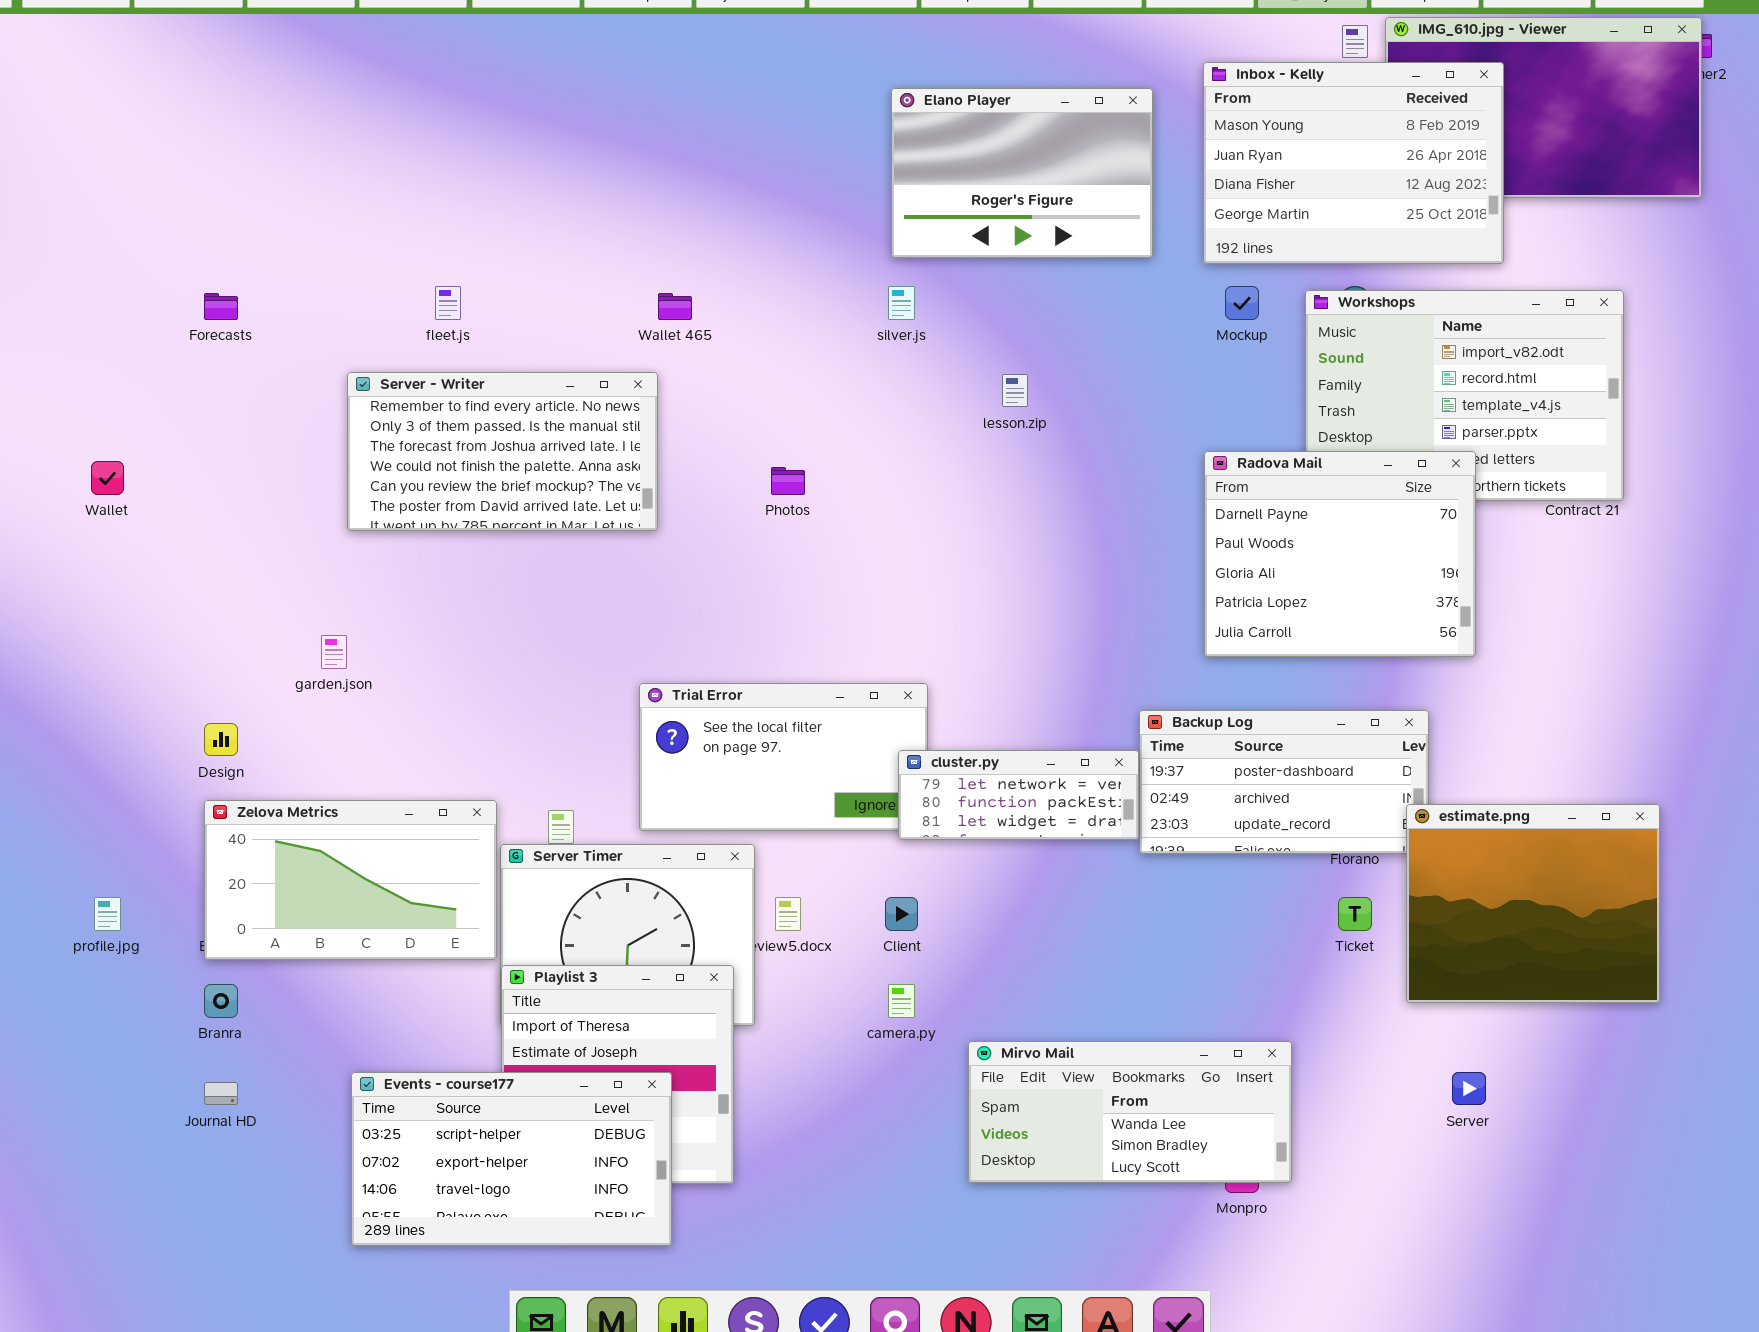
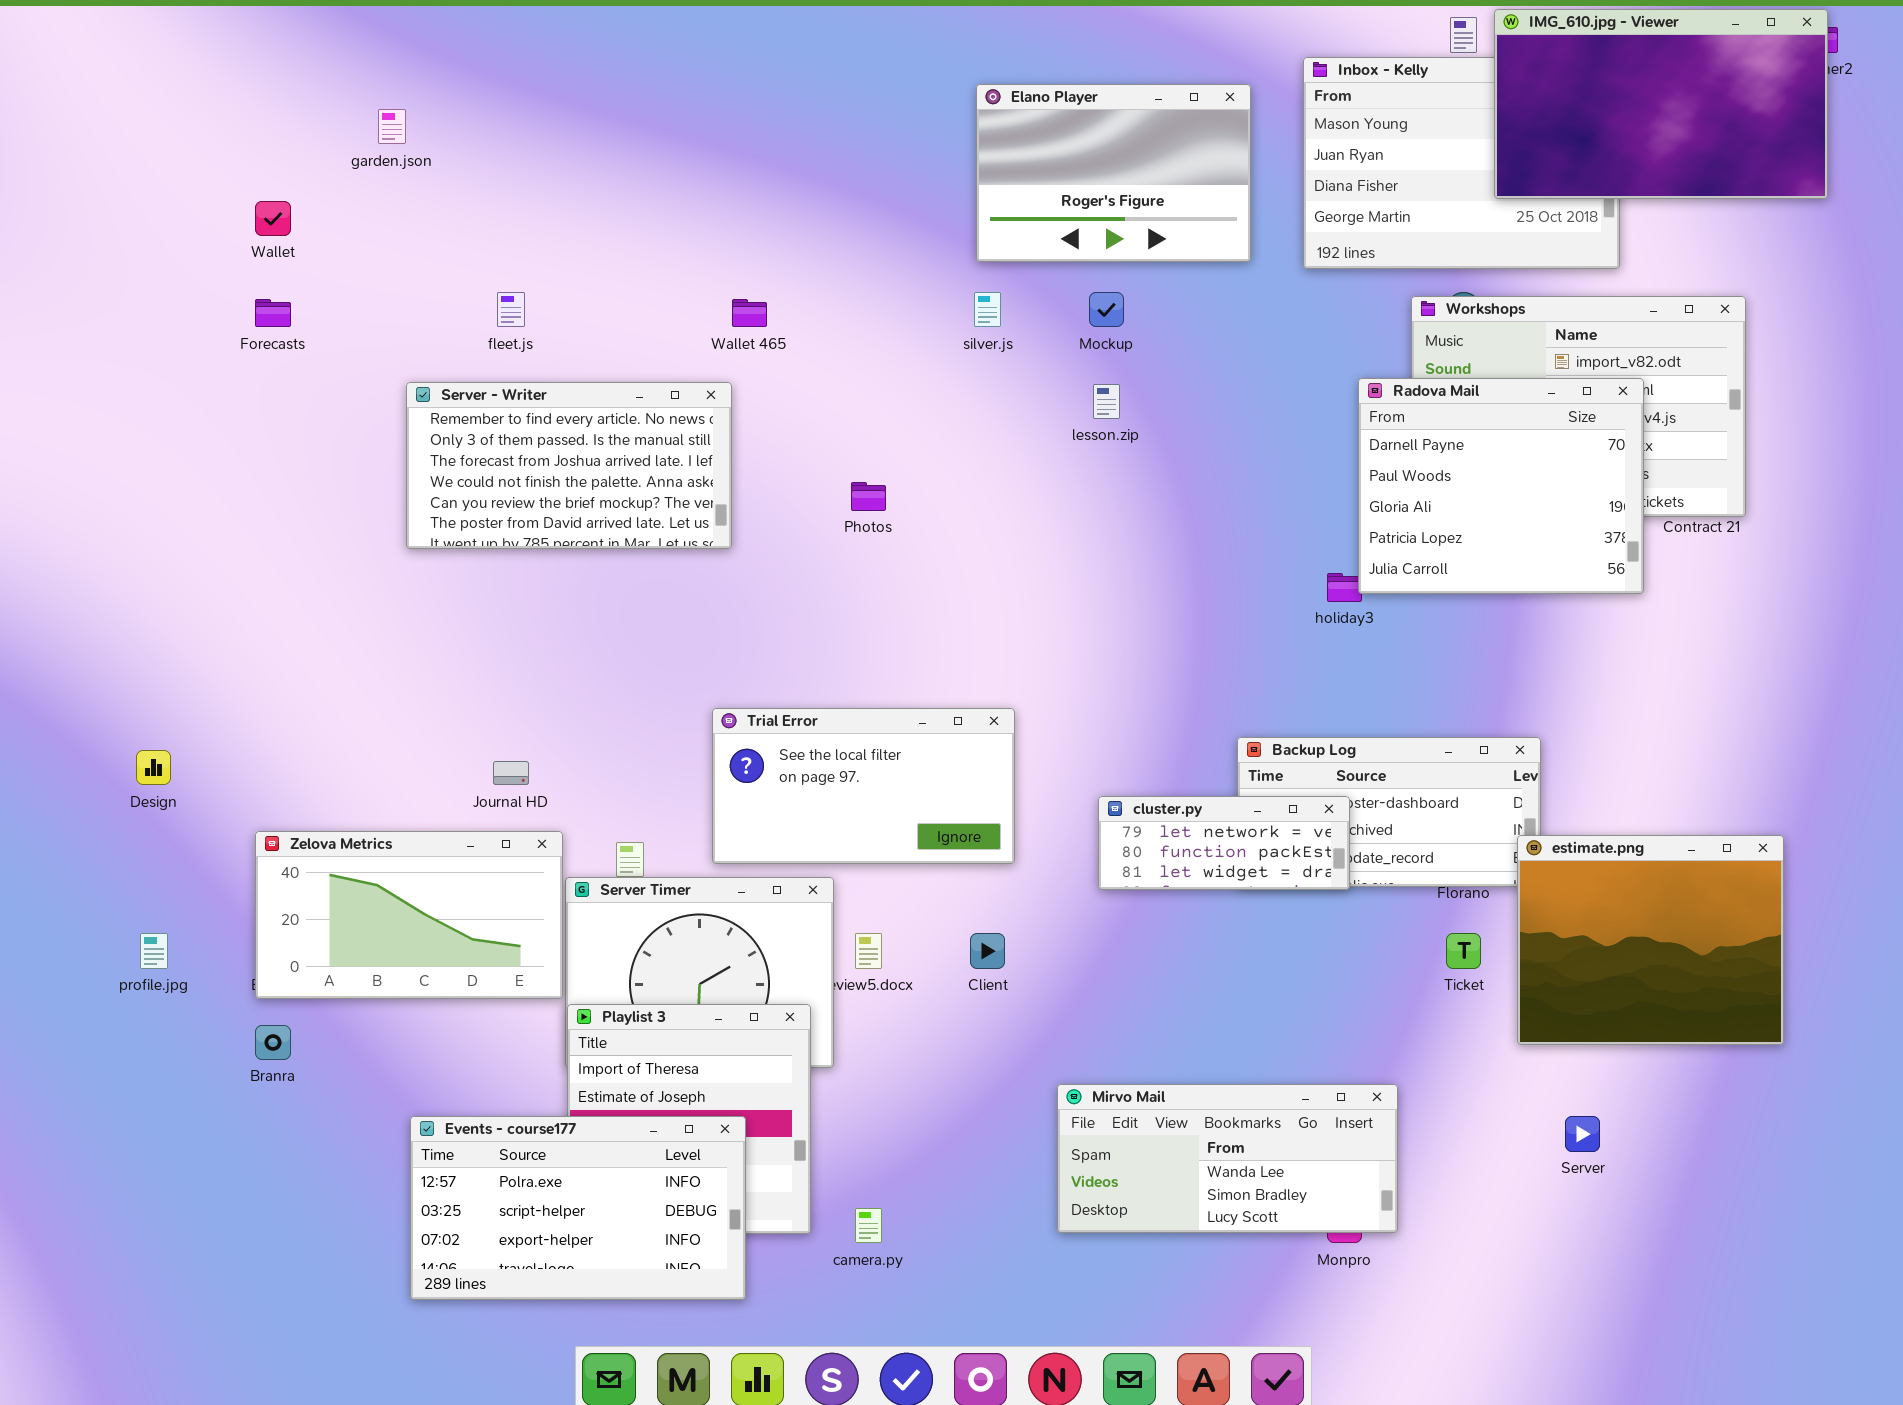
IMG_610.jpg - Viewer: [1385,17,1702,198] -> [1494,9,1828,199], raised
Mockup: [1225,286,1259,320] -> [1089,292,1124,327], moved
Radova Mail: [1204,451,1476,657] -> [1358,378,1644,594], moved
Wallet: [91,461,124,495] -> [255,201,291,236], moved
garden.json: [321,635,347,669] -> [378,109,406,144], moved
Design: [204,723,238,756] -> [136,750,171,785], moved
cluster.py: [898,750,1139,840] -> [1098,796,1350,890], moved
camera.py: [888,984,915,1018] -> [855,1208,882,1243], moved
Events - course177: [351,1072,672,1246] -> [410,1116,746,1300], scrolled up 1 row
Journal HD: [204,1082,238,1105] -> [493,761,529,785], moved

